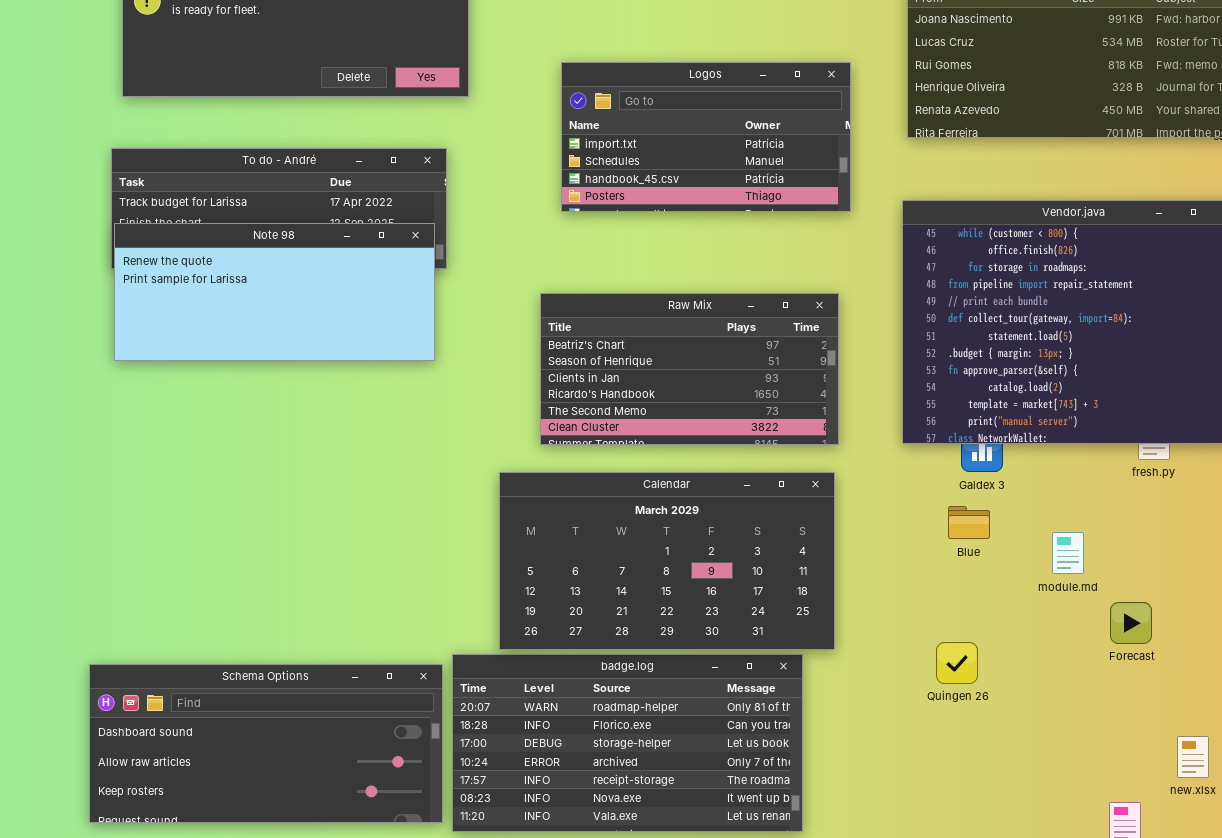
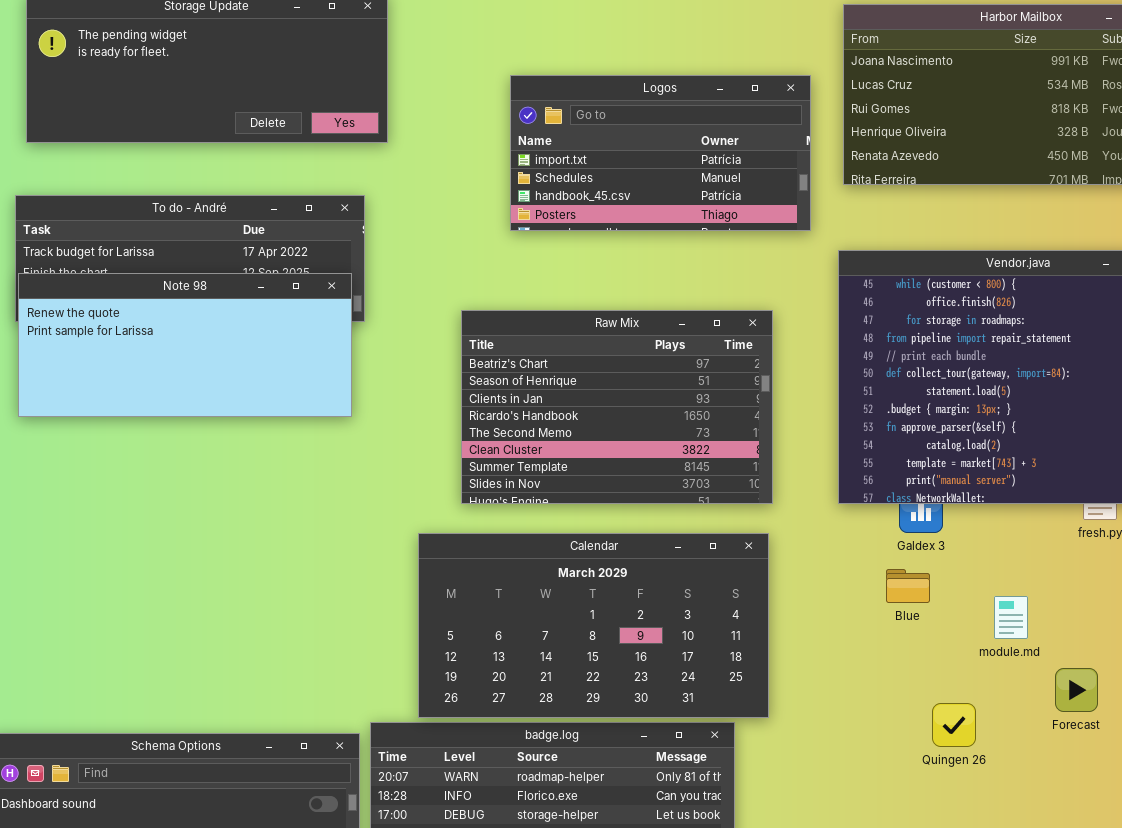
Logos: [561,62,851,212] -> [510,75,811,231], moved
Raw Mix: [540,293,839,445] -> [461,310,773,504], resized
Quingen 26: [936,642,978,684] -> [932,703,976,747], moved

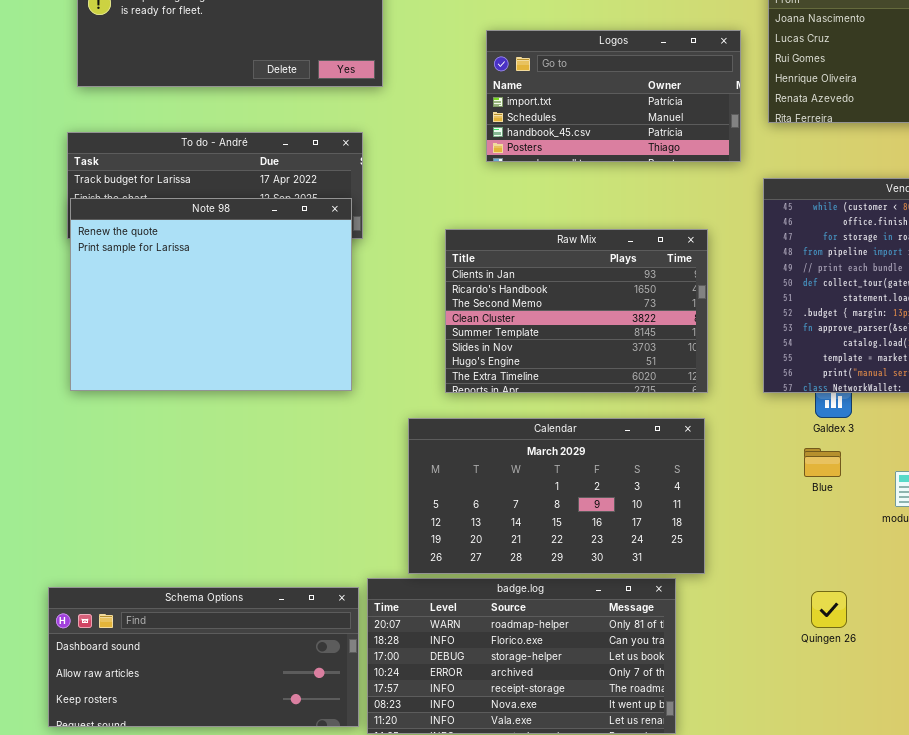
Note 98: [18,273,352,417] -> [70,198,352,391], resized
Raw Mix: [461,310,773,504] -> [445,229,708,393], scrolled down 2 rows
Quingen 26: [932,703,976,747] -> [811,591,847,628], moved

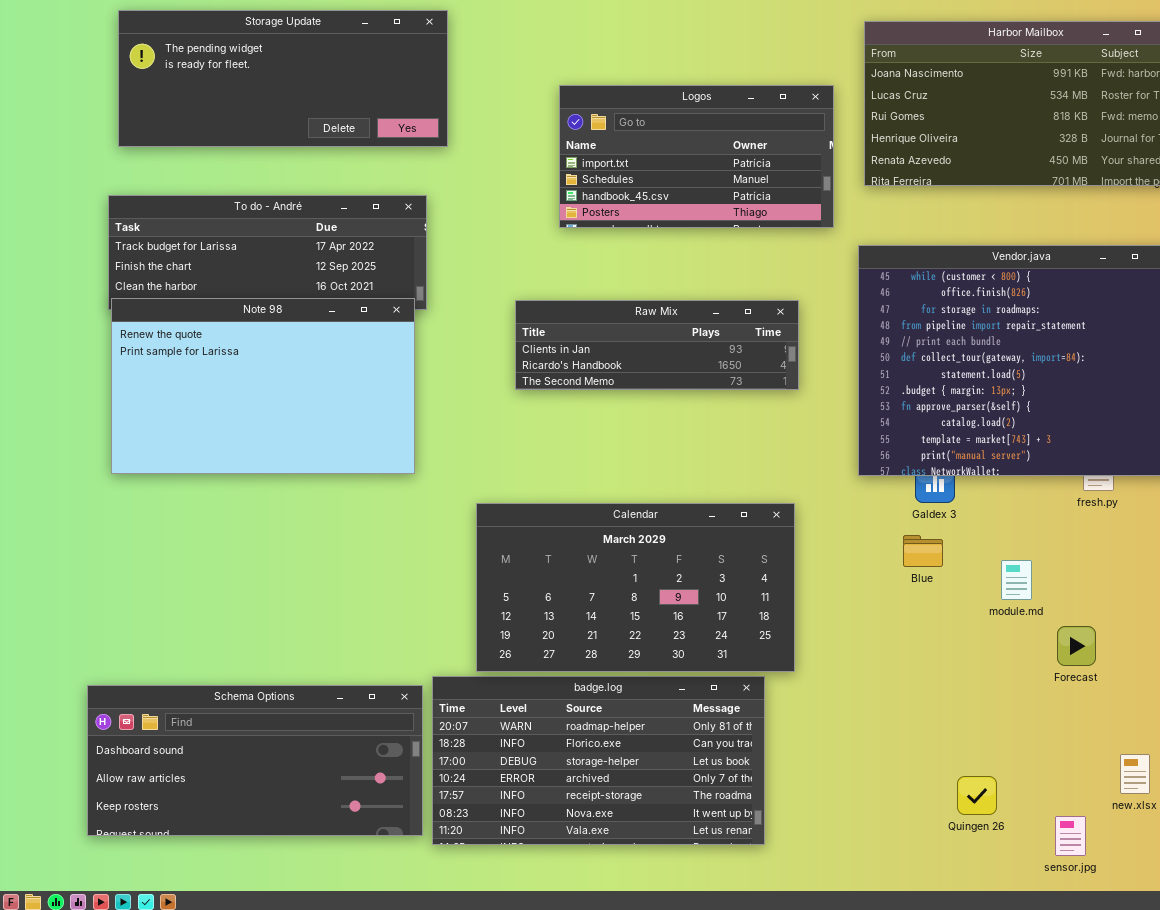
Note 98: [70,198,352,391] -> [111,298,415,474], resized
Raw Mix: [445,229,708,393] -> [515,300,799,390], resized
Quingen 26: [811,591,847,628] -> [957,776,997,815], moved

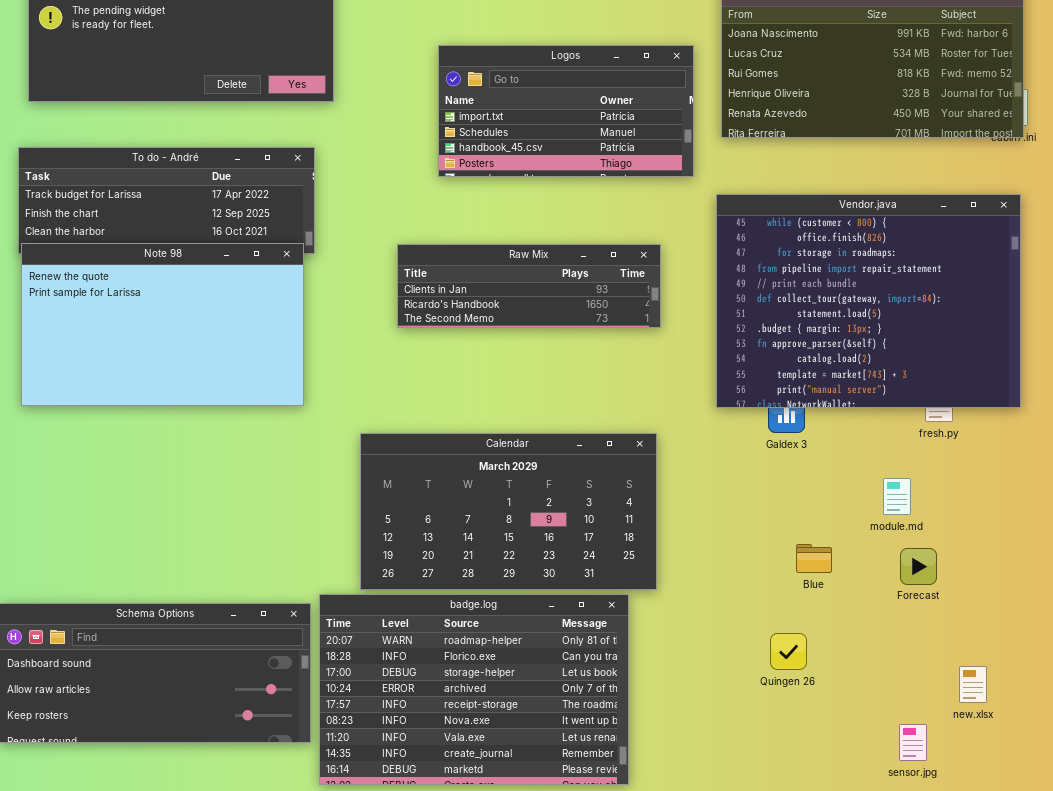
Blue: [903,535,943,567] -> [796,544,832,573], moved
module.md: [1001,560,1032,600] -> [883,478,911,515], moved
badge.log: [432,676,765,845] -> [319,594,629,785], resized
Quingen 26: [957,776,997,815] -> [770,633,807,670], moved

